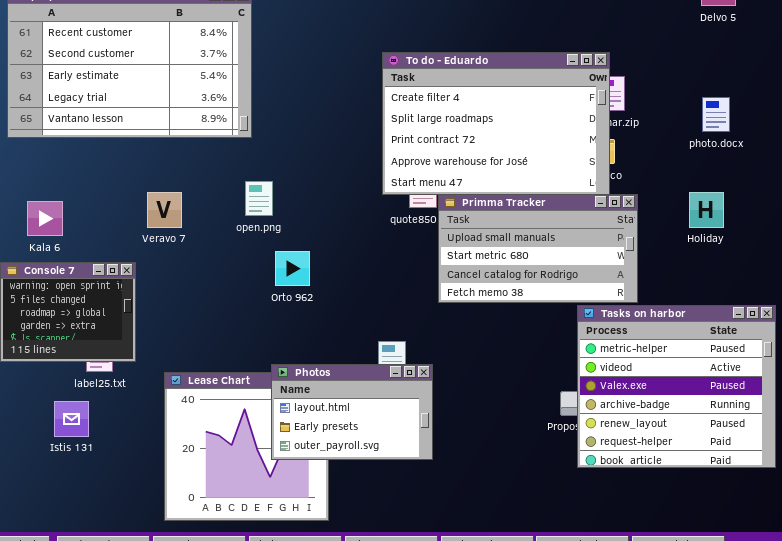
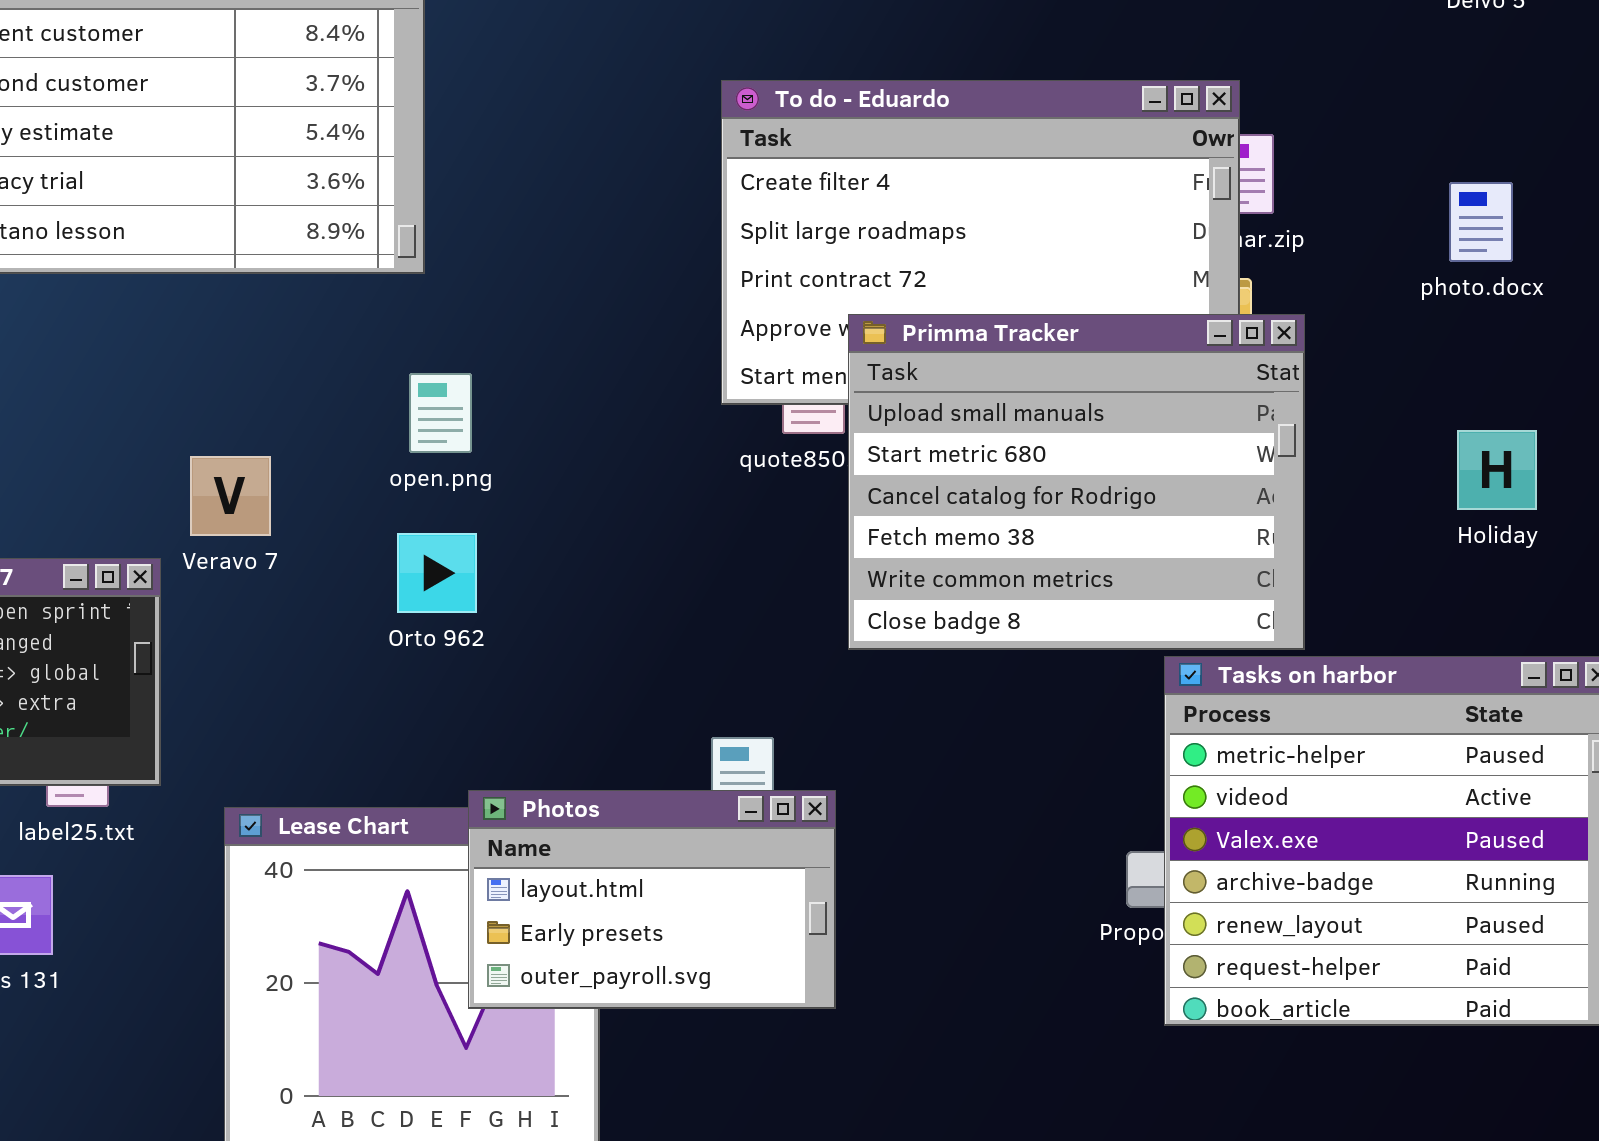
Veravo 7: [147,192,182,228] -> [190,456,271,536], moved
Holiday: [689,192,724,228] -> [1457,430,1537,510], moved
Primma Tracker: [438,194,638,303] -> [848,314,1305,650], resized
Orto 962: [275,251,310,286] -> [397,533,477,613], moved

